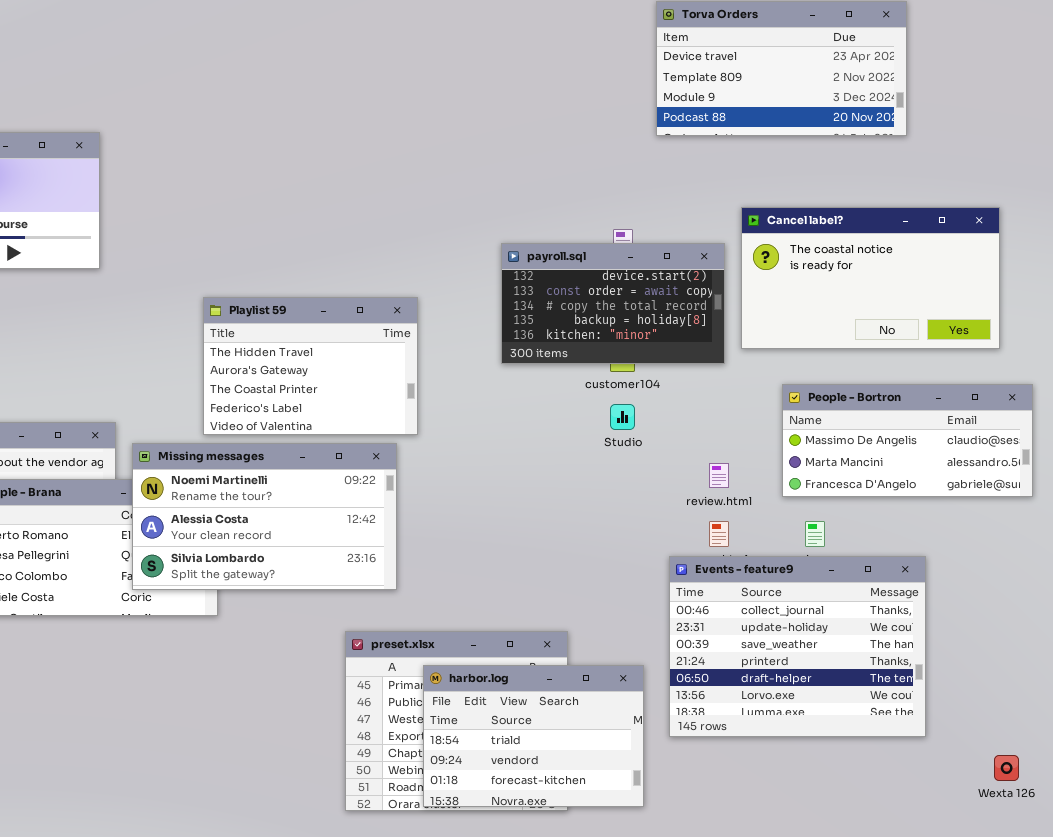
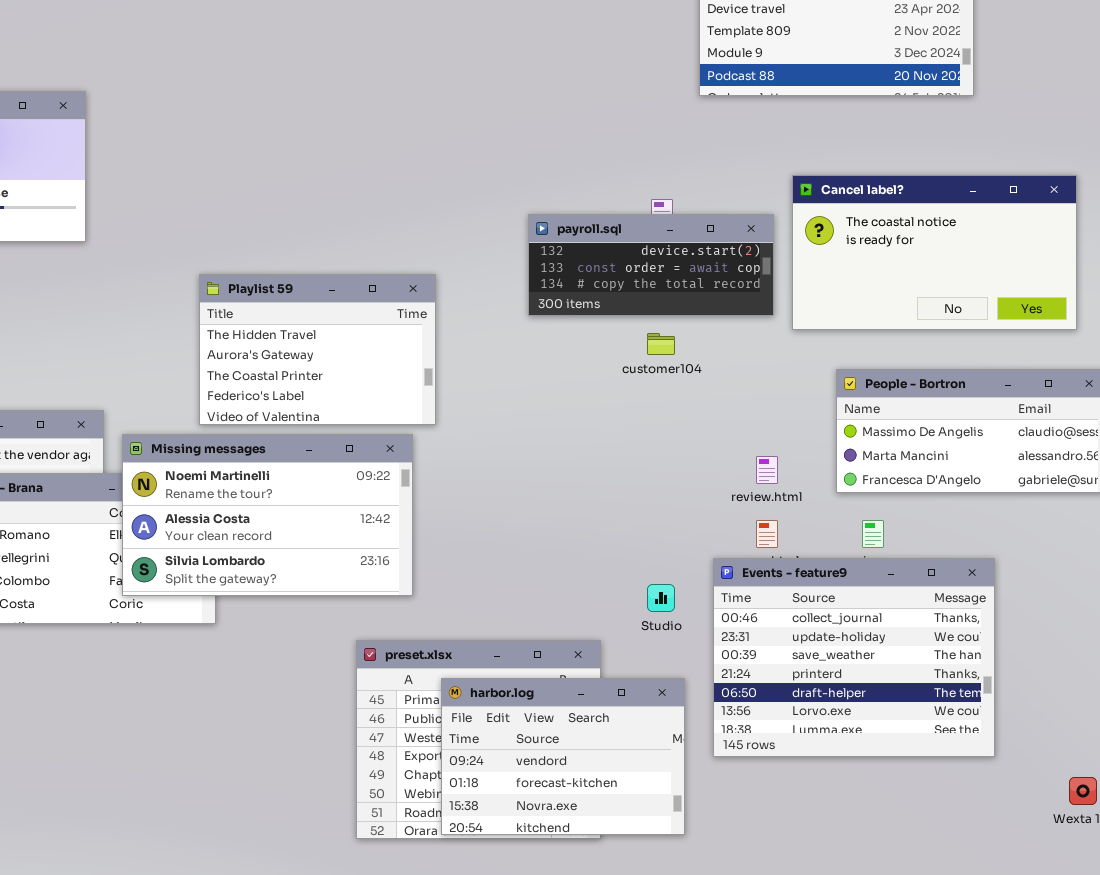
payroll.sql: [501,243,725,364] -> [528,214,774,316], resized
Studio: [610,404,635,430] -> [647,584,675,612], moved
harbor.log: [423,665,644,807] -> [441,678,685,835], scrolled down 1 row

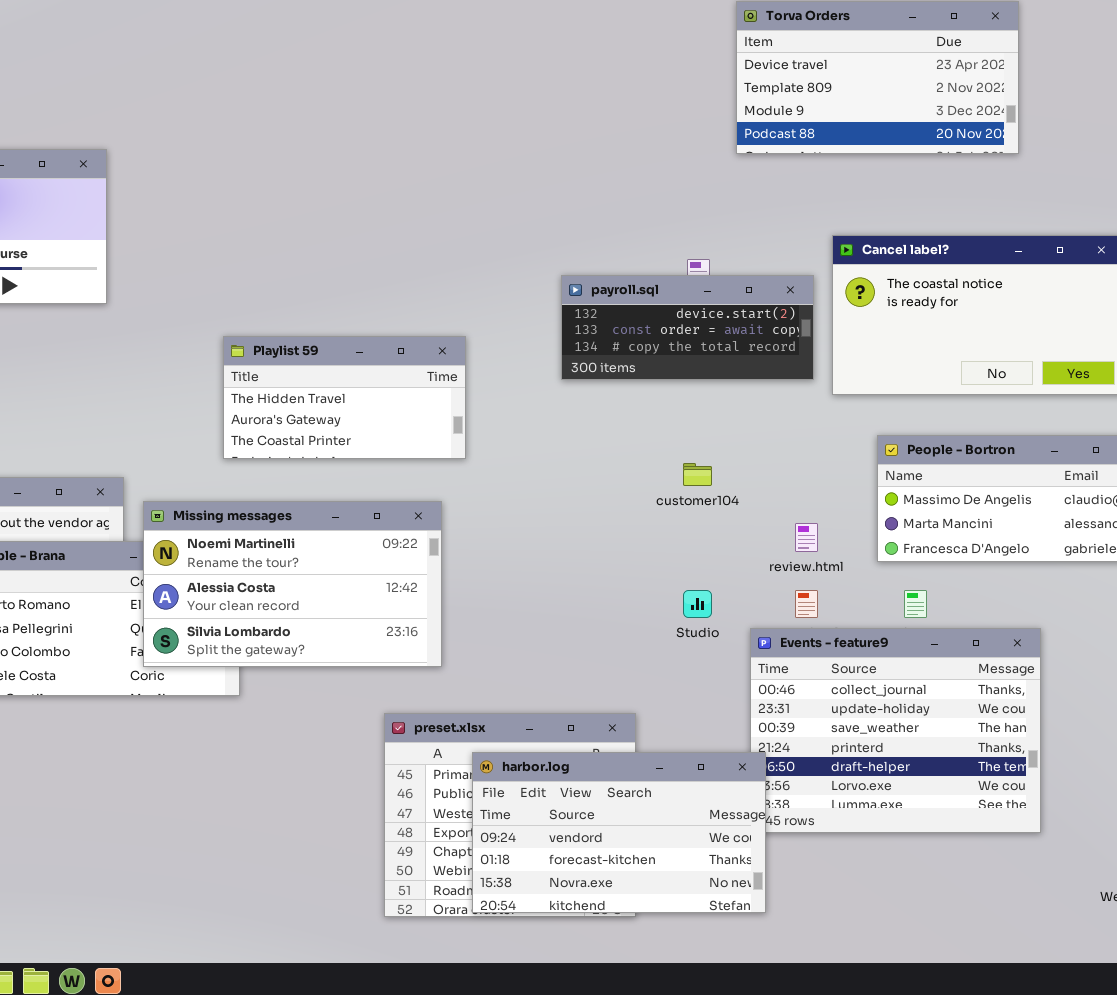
Playlist 59: [199,274,436,425] -> [223,336,466,459], resized
customer104: [647,333,675,355] -> [683,463,712,486], moved
Studio: [647,584,675,612] -> [683,590,712,618], moved
harbor.log: [441,678,685,835] -> [472,752,766,913], resized

